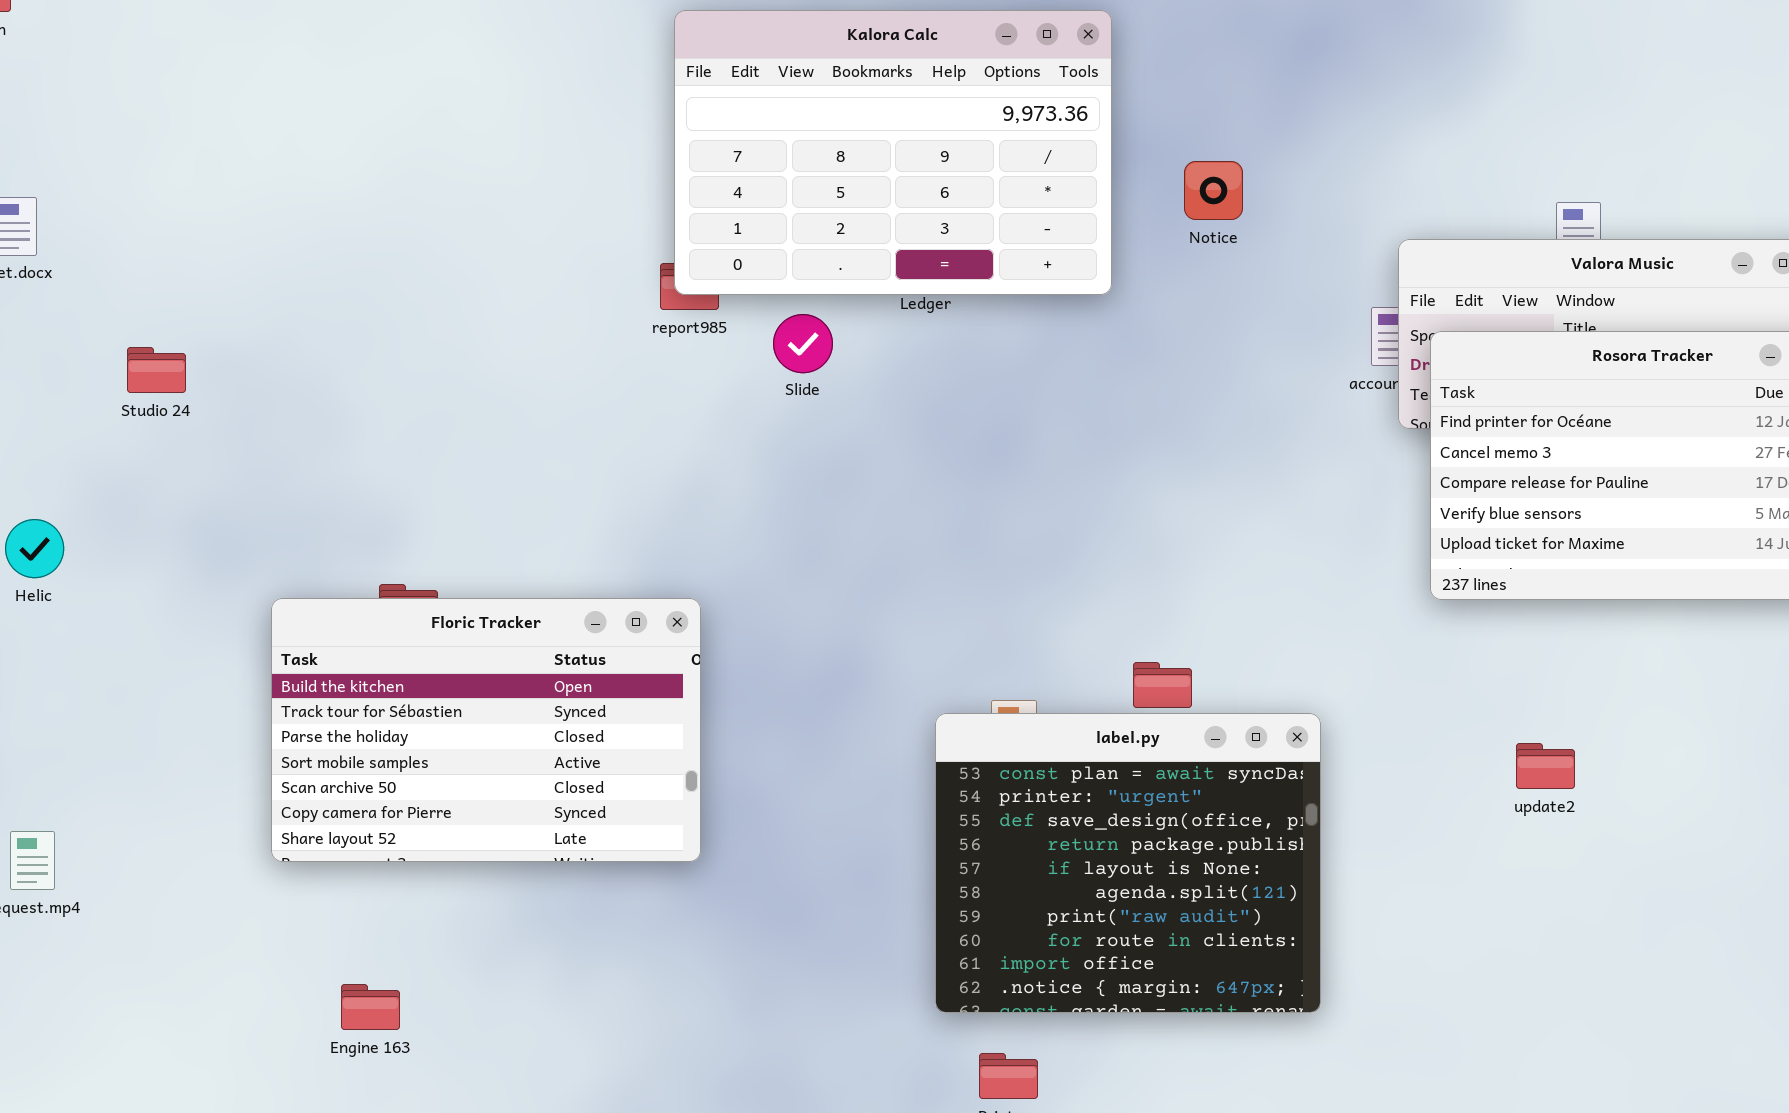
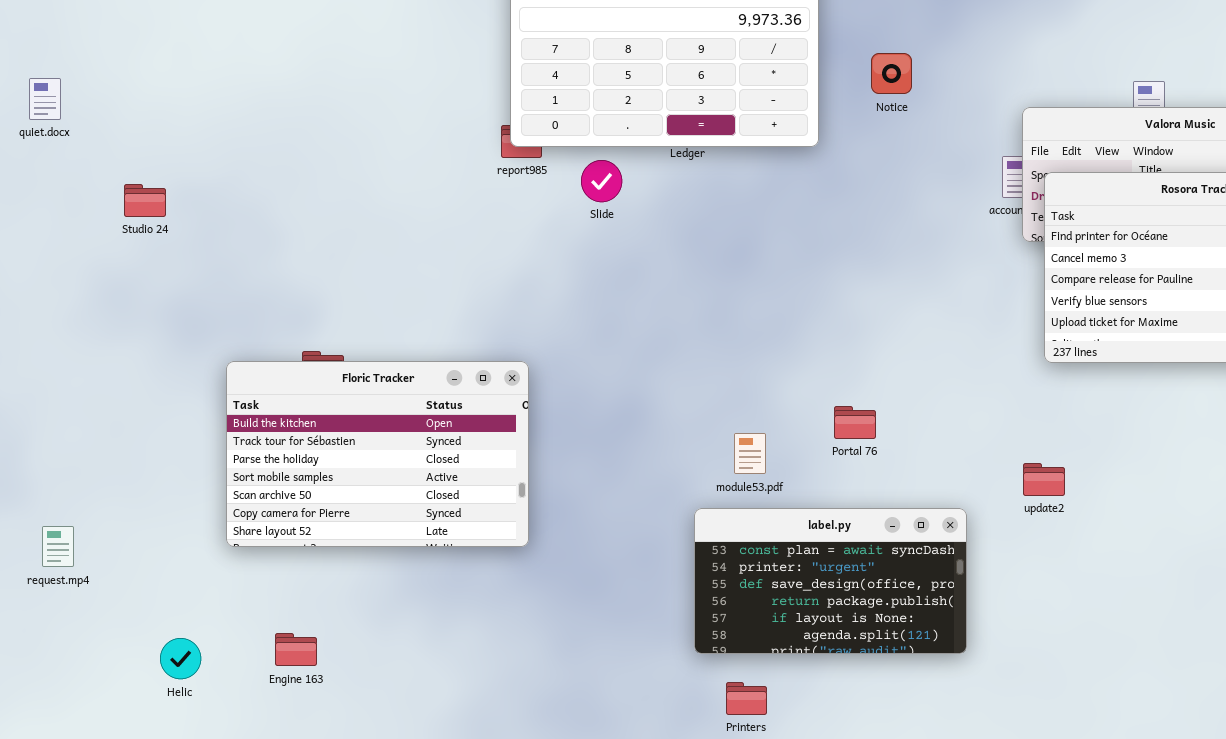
Helic: [5,519,64,578] -> [160,638,201,679], moved
label.py: [935,713,1321,1013] -> [694,508,967,654], resized
update2: [1516,743,1575,789] -> [1023,463,1065,496], moved

